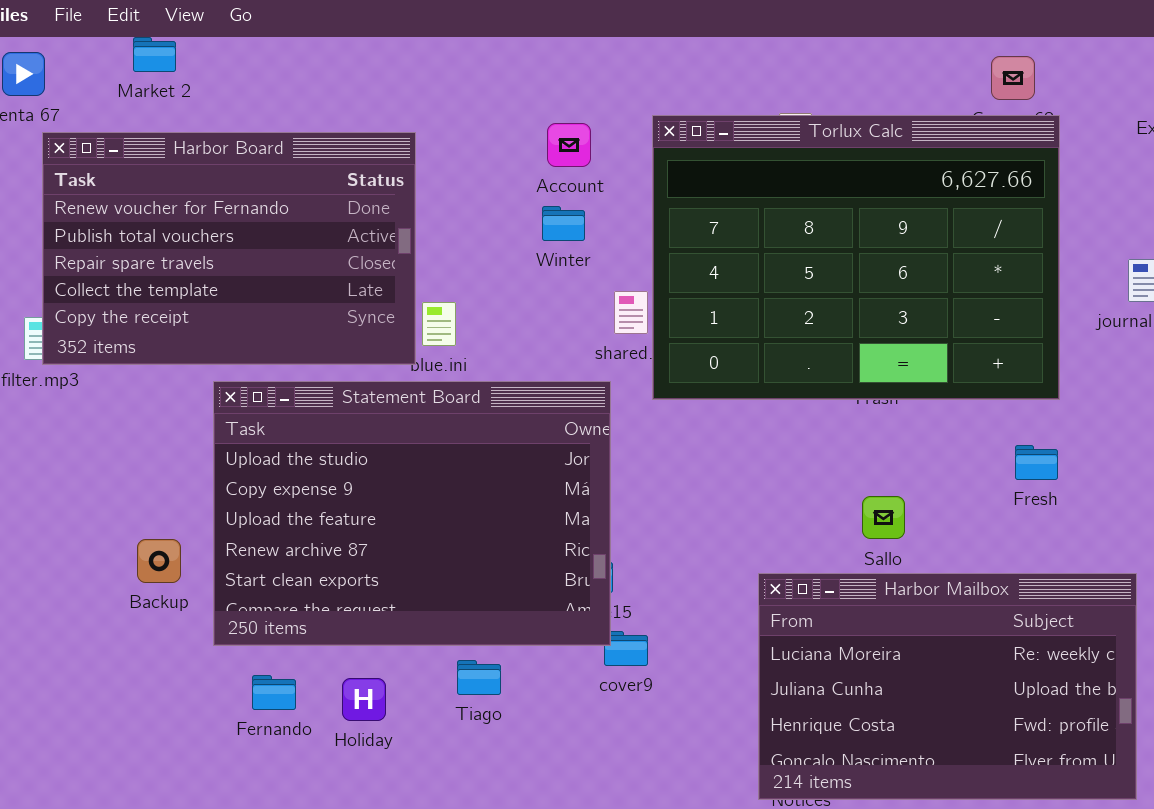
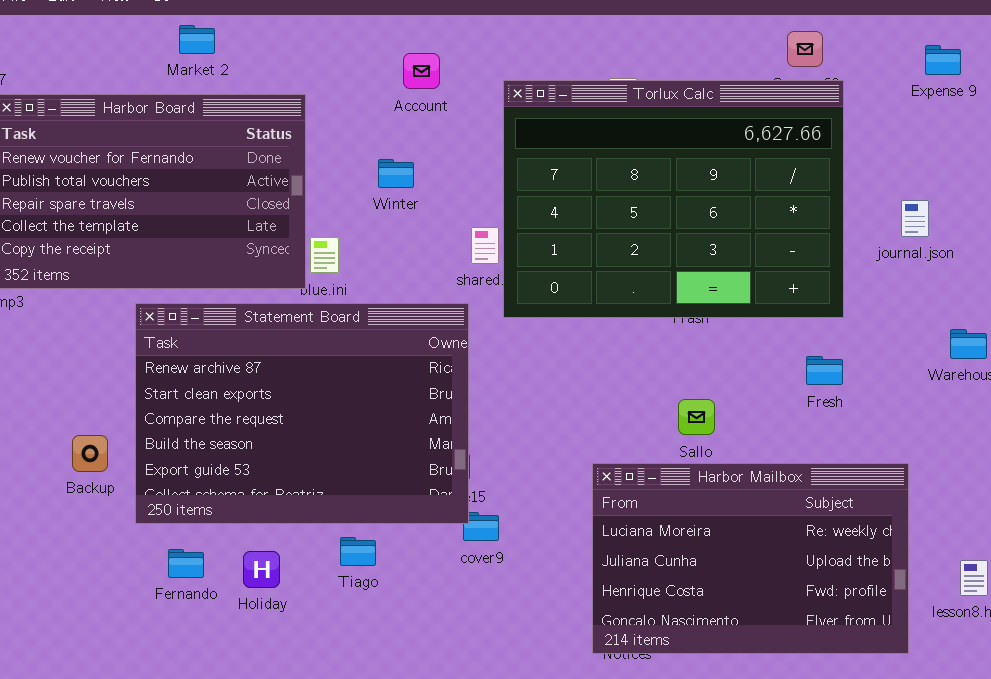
Market 2: [133,37,176,72] -> [179,25,215,54], moved
Account: [547,123,591,167] -> [403,53,440,89], moved
Winter: [542,206,585,241] -> [378,159,414,188], moved
Statement Board: [213,381,611,646] -> [135,303,469,524], scrolled down 3 rows

